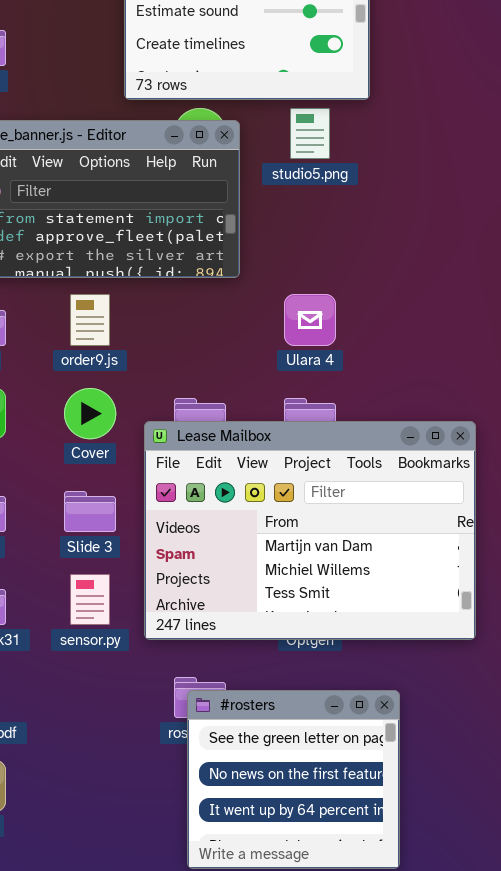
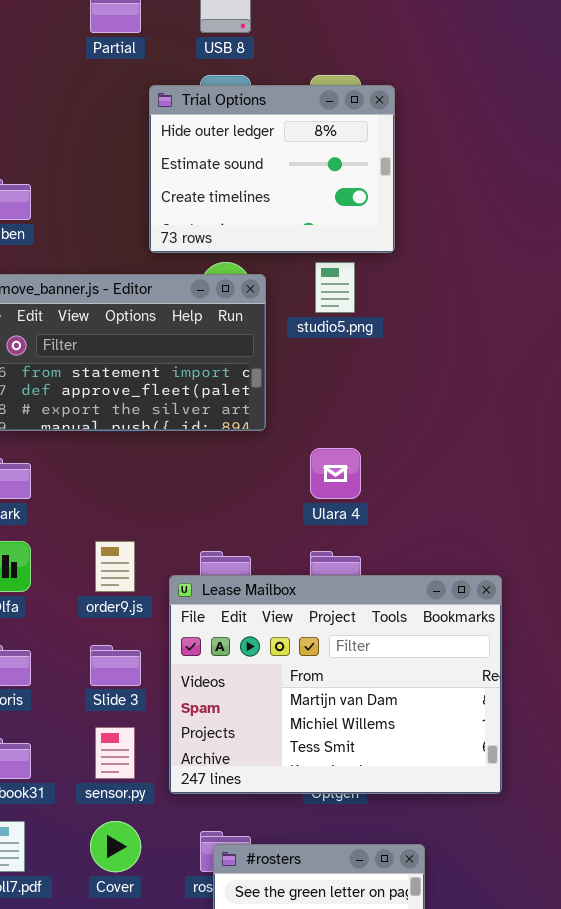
order9.js: [70,294,110,346] -> [95,541,135,592], moved
Cover: [64,388,116,439] -> [90,821,141,872], moved

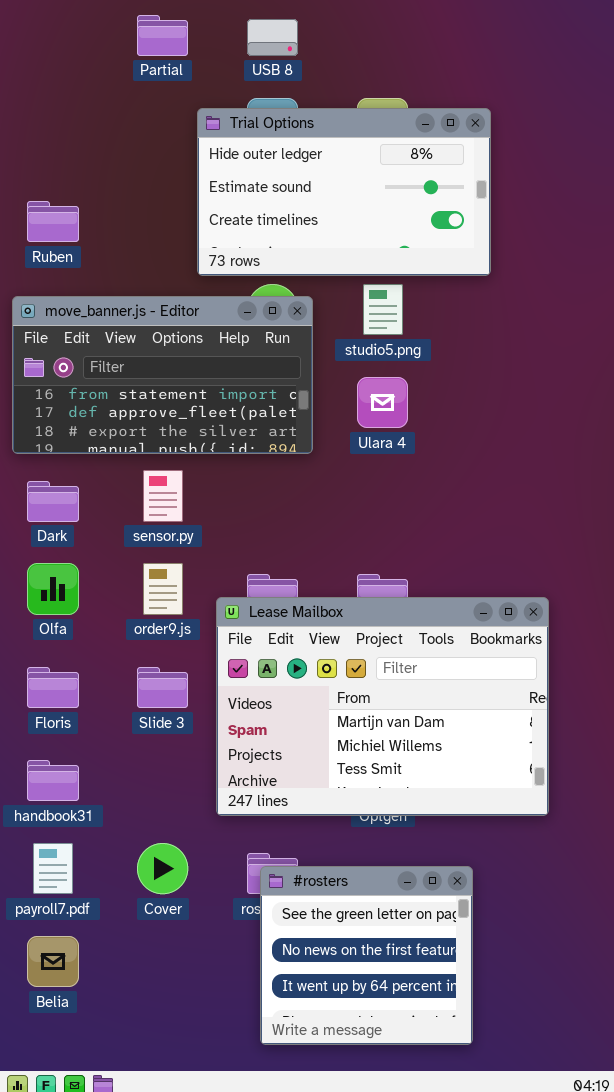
Trial Options: [149,85,395,253] -> [197,108,491,276], resized
Ulara 4: [310,448,361,499] -> [357,377,408,428], moved
sensor.py: [95,727,135,779] -> [143,470,183,522], moved

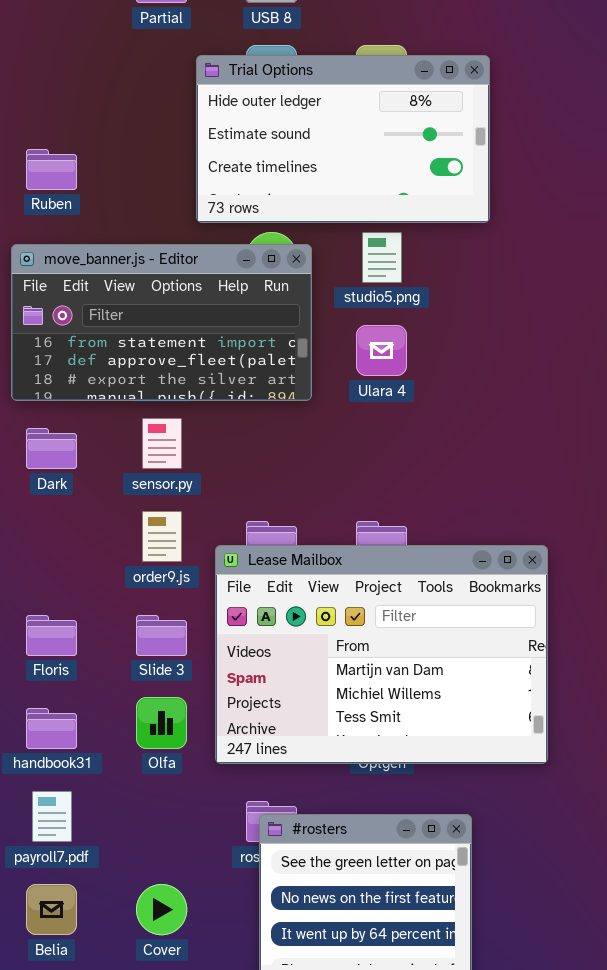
Olfa: [27,563,79,615] -> [136,697,187,749], moved
Cover: [137,843,188,894] -> [136,884,187,935], moved

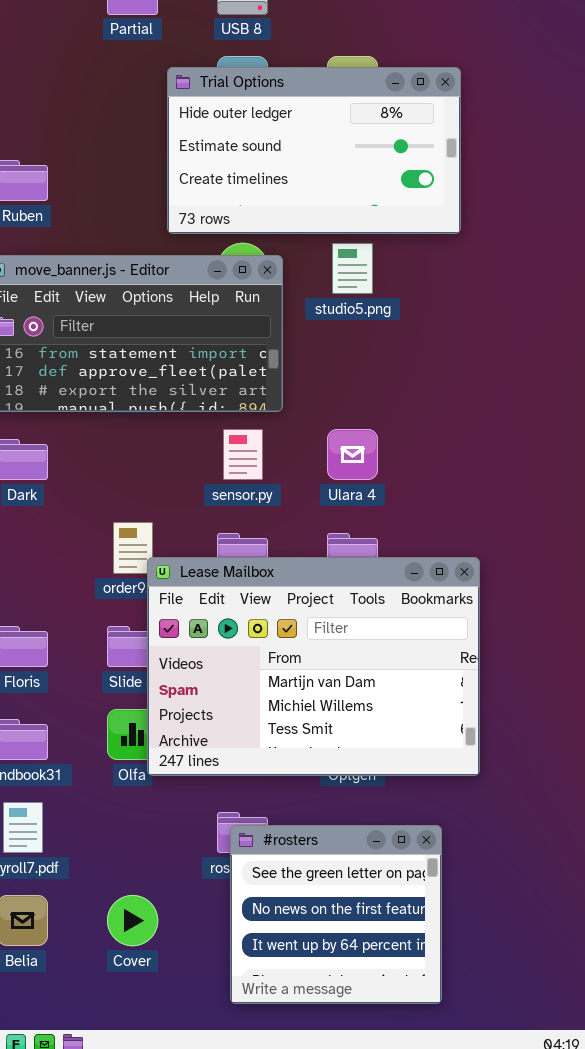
Ulara 4: [356,325,407,376] -> [327,429,378,480], moved
sensor.py: [142,418,182,469] -> [223,429,263,480], moved
Lease Mailbox: [215,545,548,764] -> [147,557,480,776], moved

